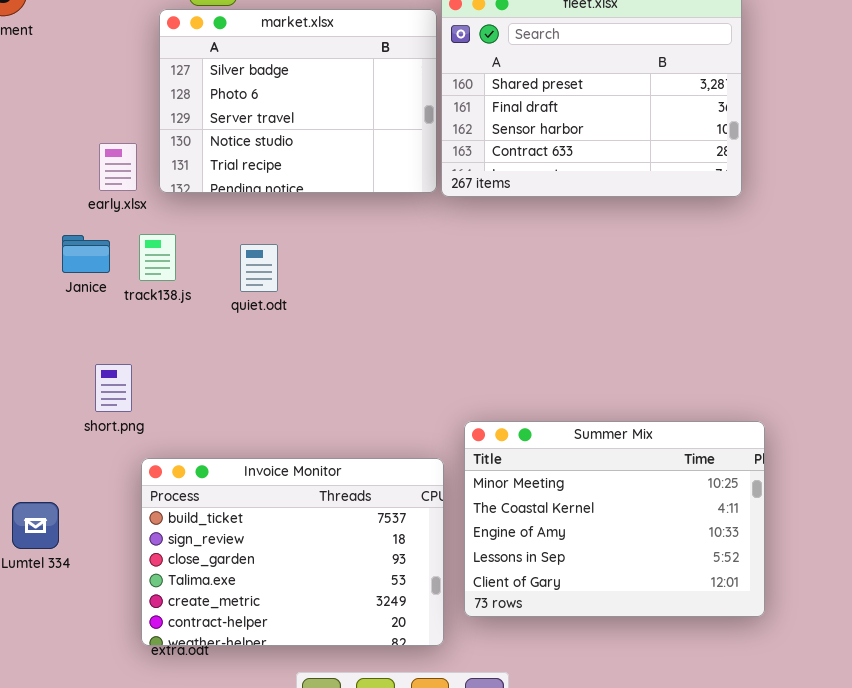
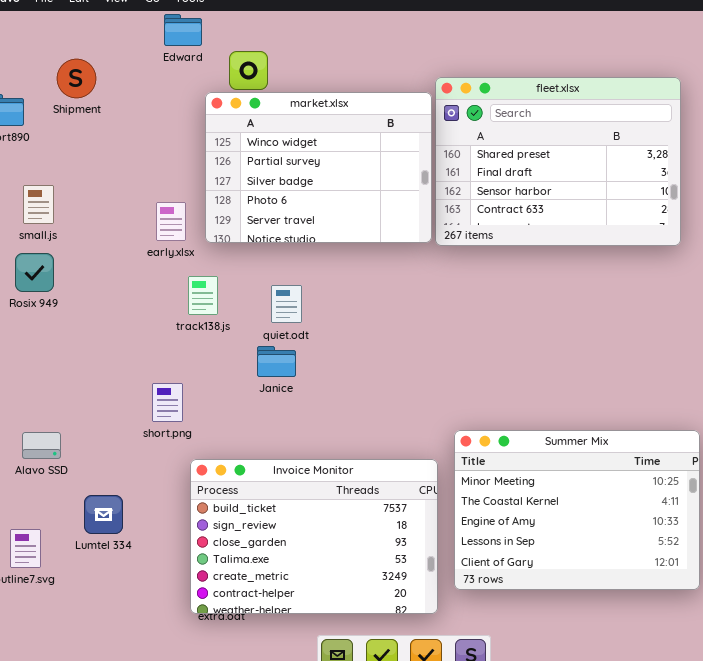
market.xlsx: [159,9,437,193] -> [205,92,432,243], scrolled up 2 rows
Janice: [62,235,110,273] -> [257,346,296,377], moved

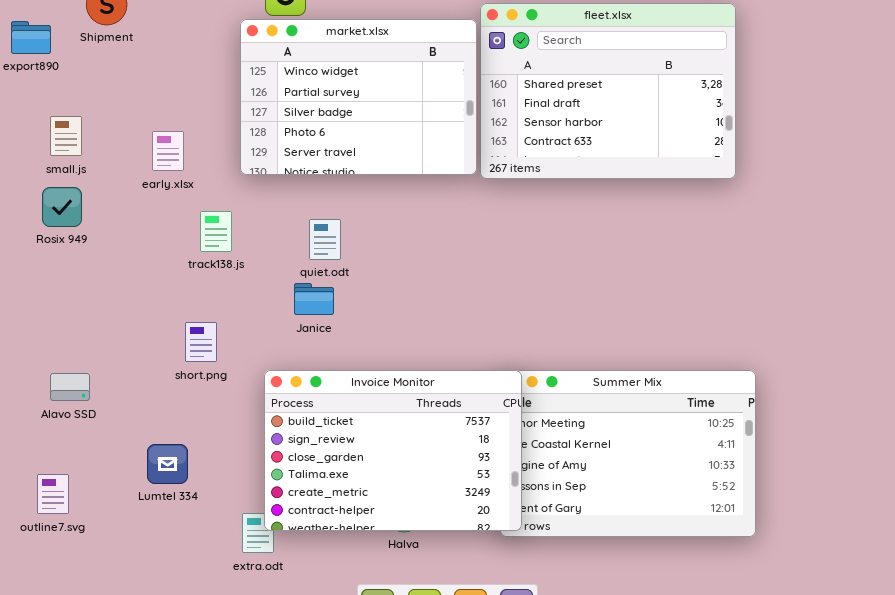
early.xlsx: [156,202,186,241] -> [152,131,184,171], moved
track138.js: [188,276,218,315] -> [200,211,232,252], moved
Invoice Monitor: [190,459,438,614] -> [264,370,522,531], moved
Lumtel 334: [84,495,123,534] -> [147,444,188,484], moved

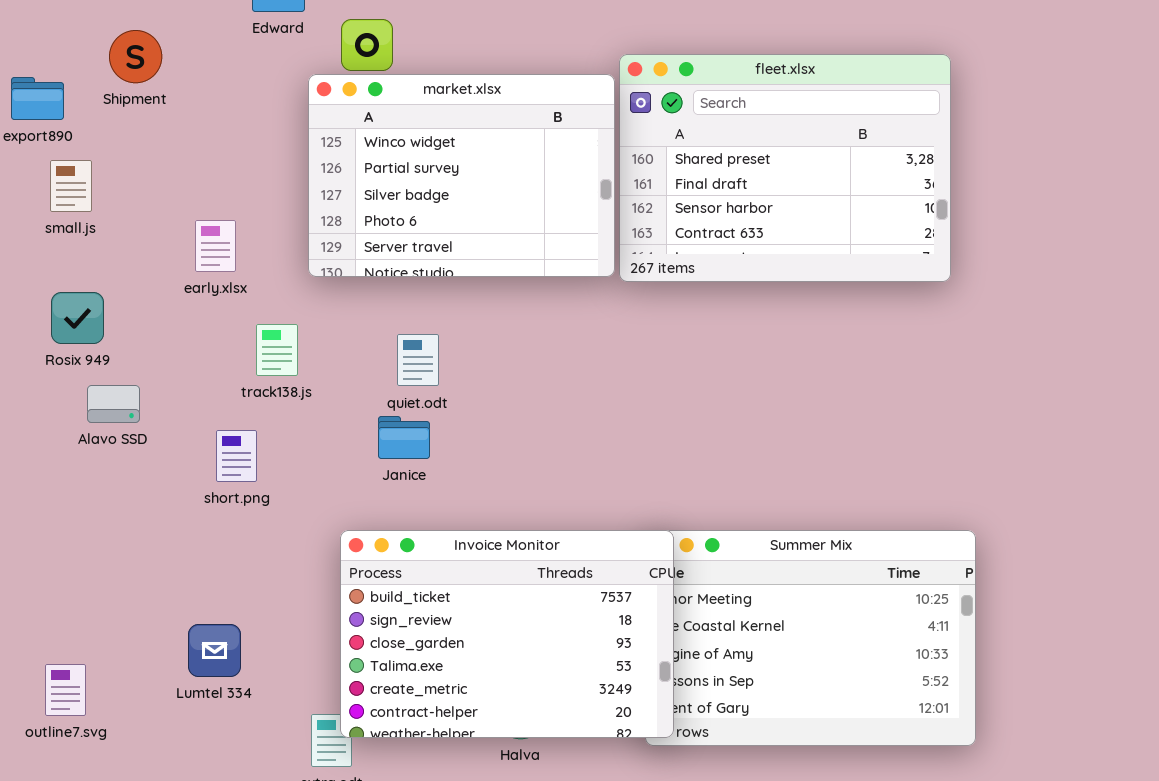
small.js: [50,116,82,156] -> [50,160,92,212], moved
short.png: [185,322,217,362] -> [216,430,257,482], moved
Alavo SSD: [50,373,90,401] -> [87,385,140,423], moved

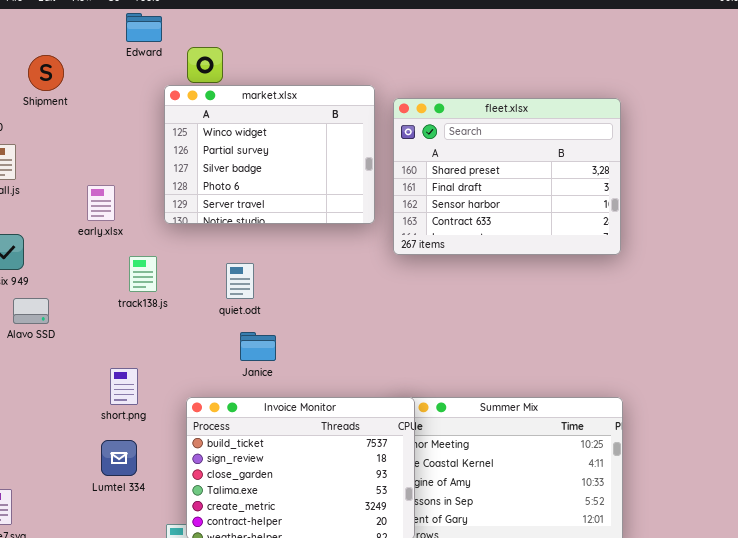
fleet.xlsx: [619,54,951,282] -> [393,98,621,255], moved
Janice: [378,416,430,459] -> [240,332,276,361], moved
short.png: [216,430,257,482] -> [110,368,138,405], moved
Lumtel 334: [188,624,241,677] -> [101,440,137,476], moved

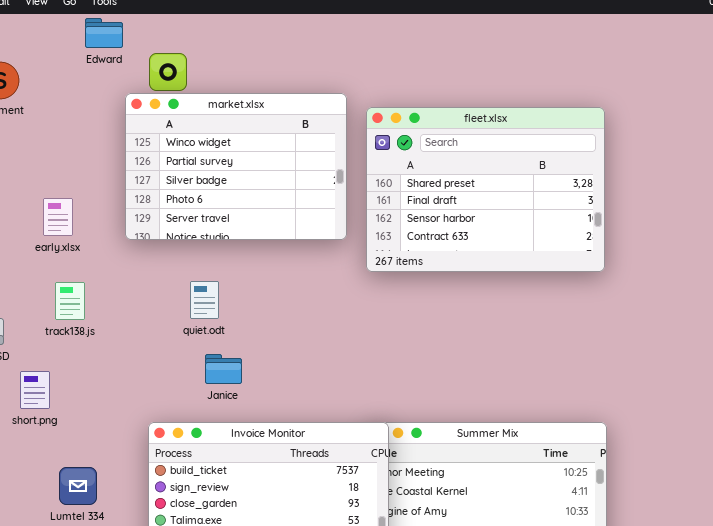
track138.js: [129,256,157,292] -> [55,282,85,320], moved
short.png: [110,368,138,405] -> [20,371,50,409], moved

